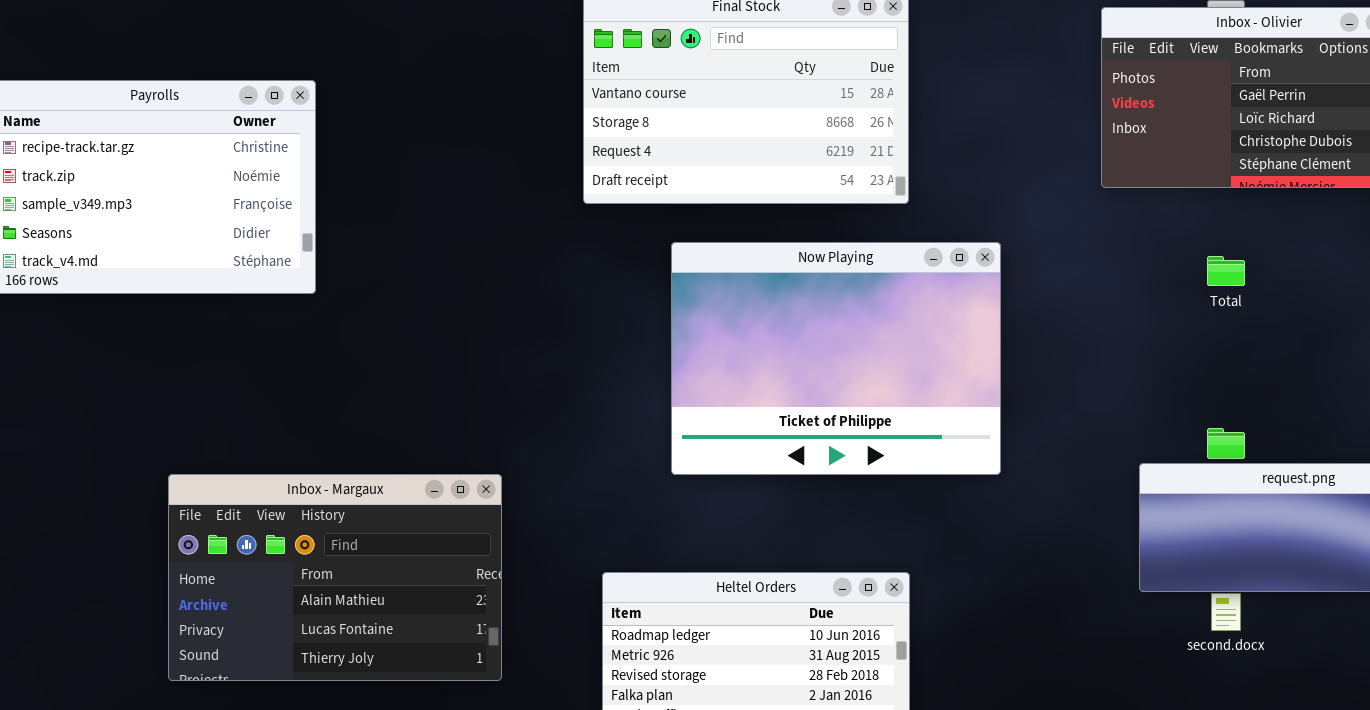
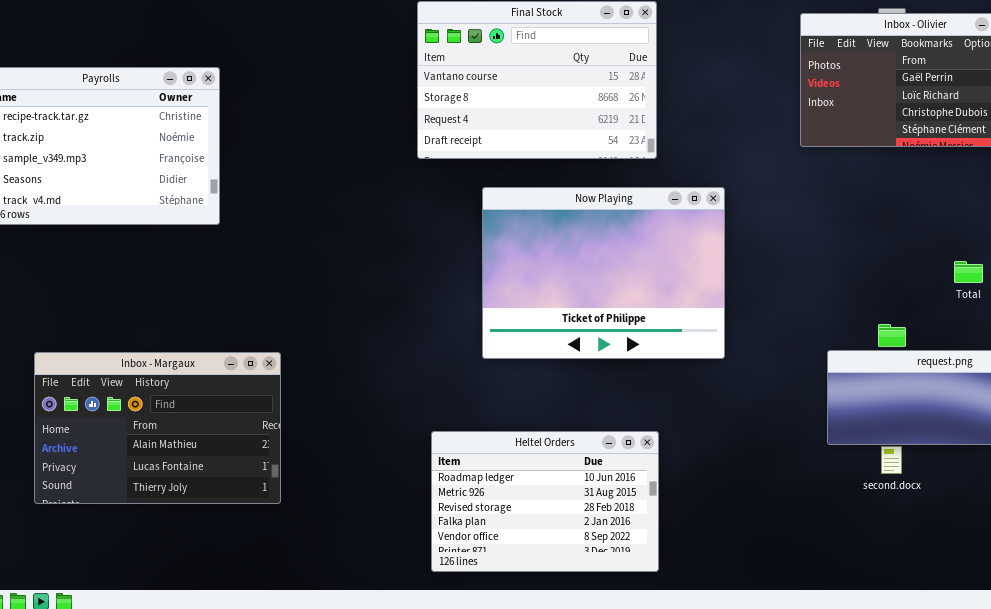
Total: [1207,256,1245,286] -> [954,261,983,283], moved
Inbox - Margaux: [168,474,502,681] -> [34,352,281,504], moved

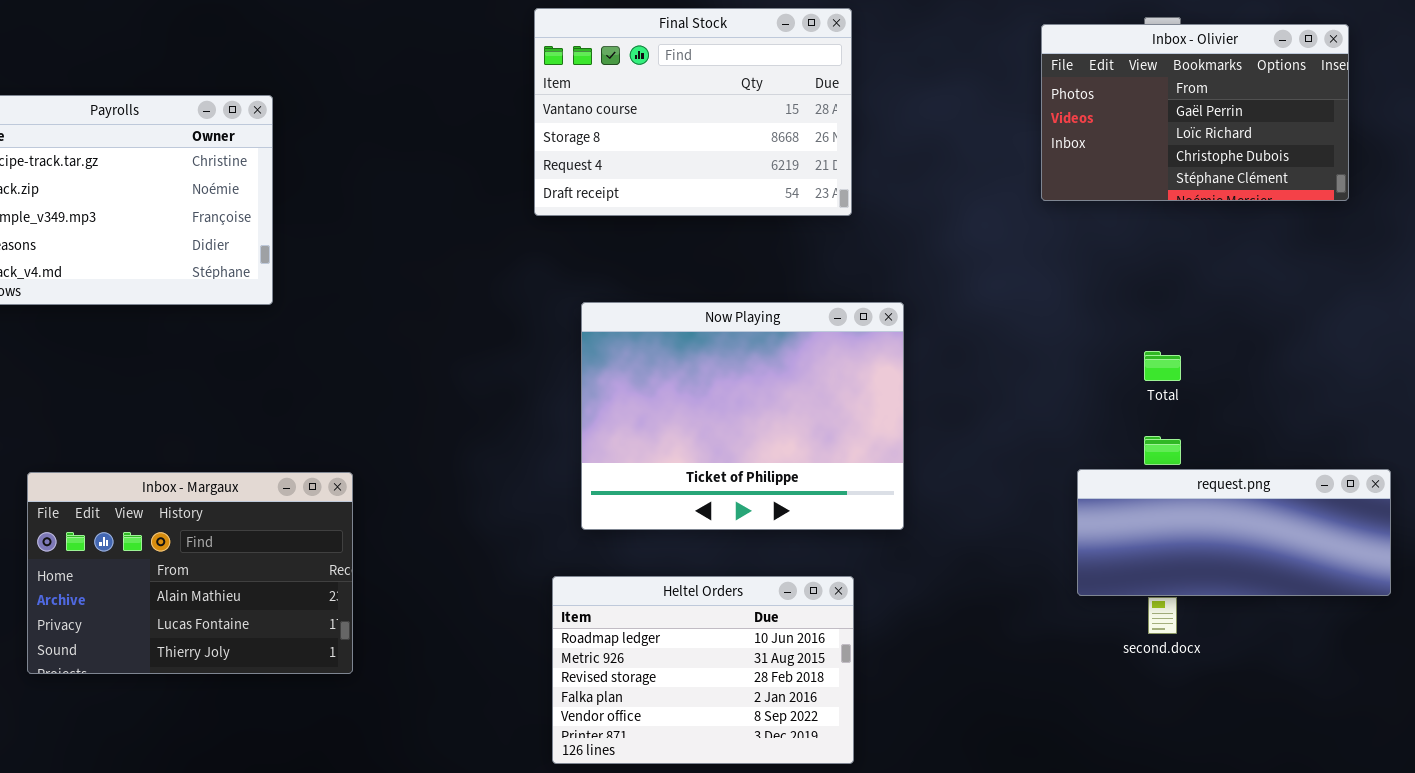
Now Playing: [482,187,725,359] -> [581,302,904,530], moved
Total: [954,261,983,283] -> [1144,351,1181,381], moved

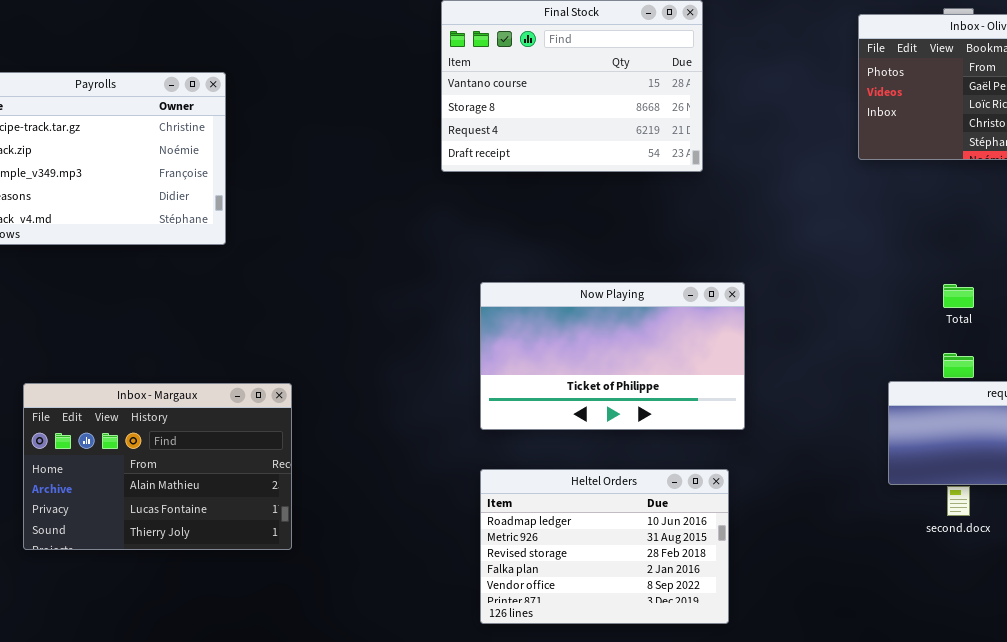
Now Playing: [581,302,904,530] -> [480,282,745,430], resized
Heltel Orders: [552,576,854,764] -> [480,469,729,624], moved

